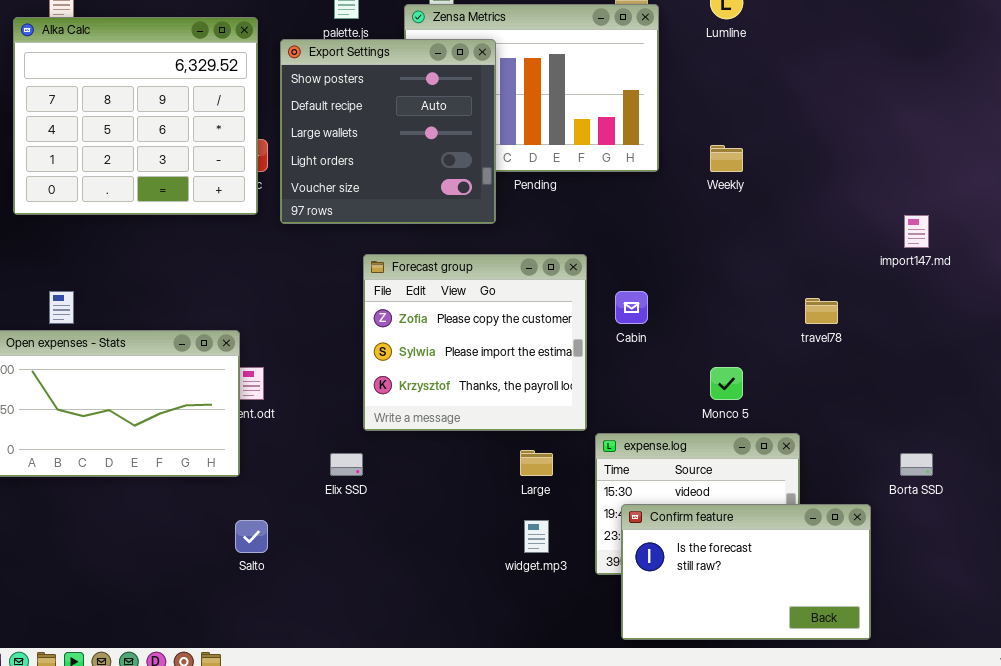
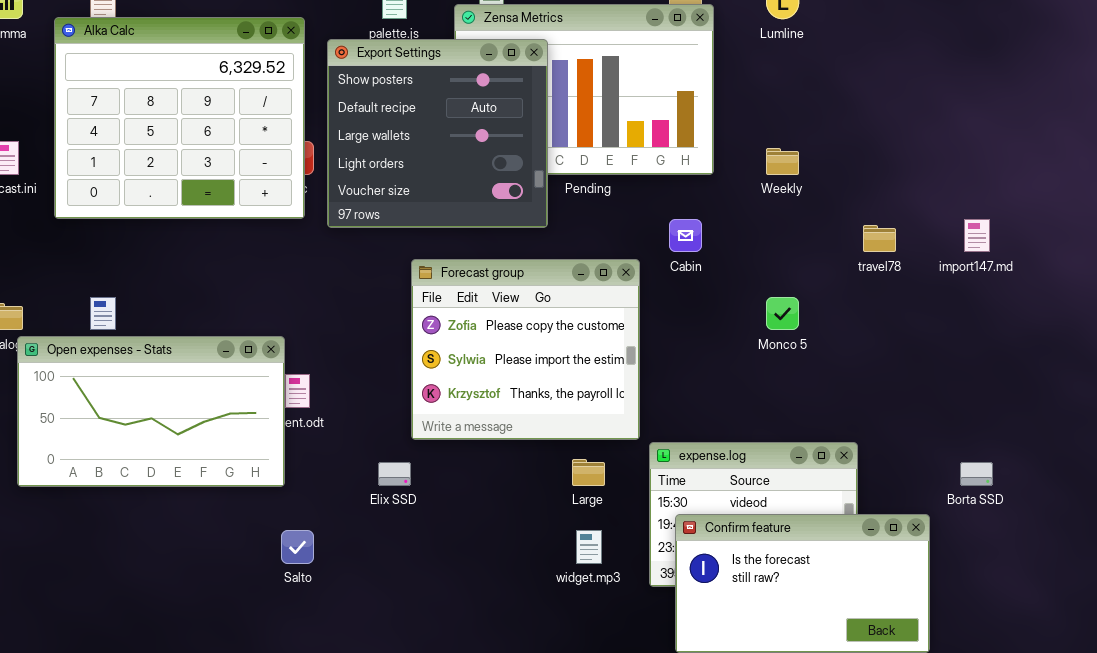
Cabin: [615,291,648,324] -> [669,219,702,252], moved
travel78: [805,298,838,324] -> [863,225,896,252], moved
Monco 5: [710,367,743,400] -> [766,297,799,330], moved

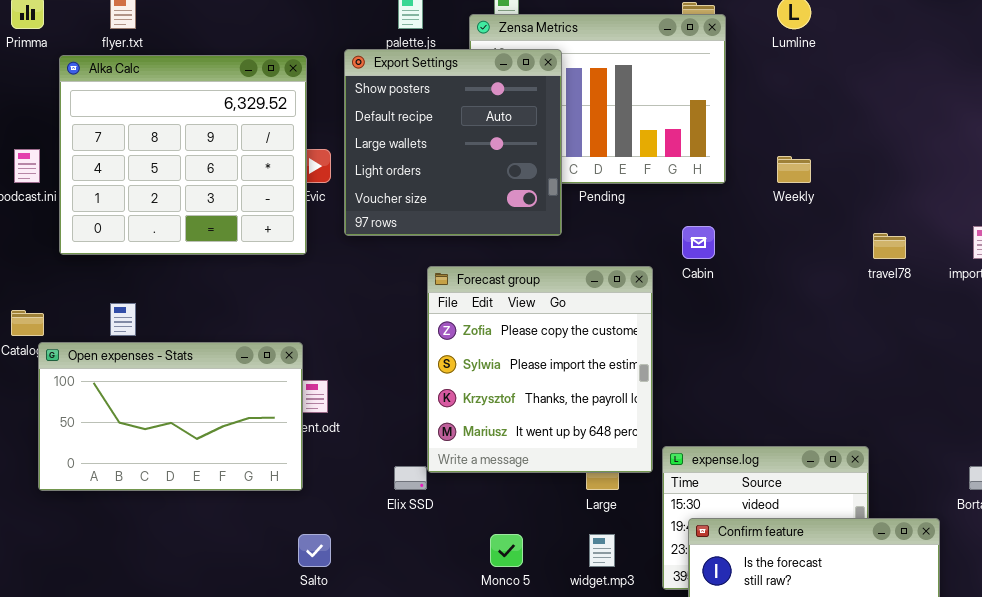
Alka Calc: [54,17,305,219] -> [59,55,307,255], moved
Forecast group: [411,259,640,440] -> [427,266,653,473], resized
Monco 5: [766,297,799,330] -> [490,534,523,567], moved

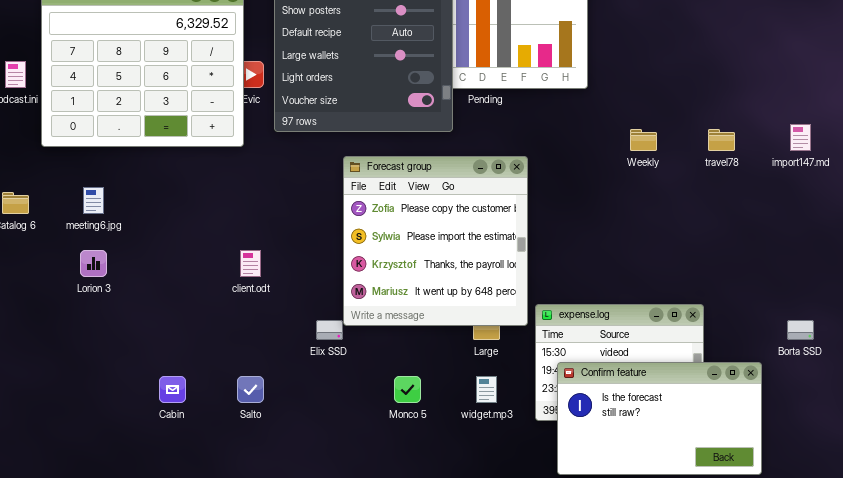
Weekly: [777,156,811,183] -> [630,129,657,151], moved
Cabin: [682,226,715,259] -> [159,376,186,403], moved
Open expenses - Stats: [38,342,303,491] -> none, closed

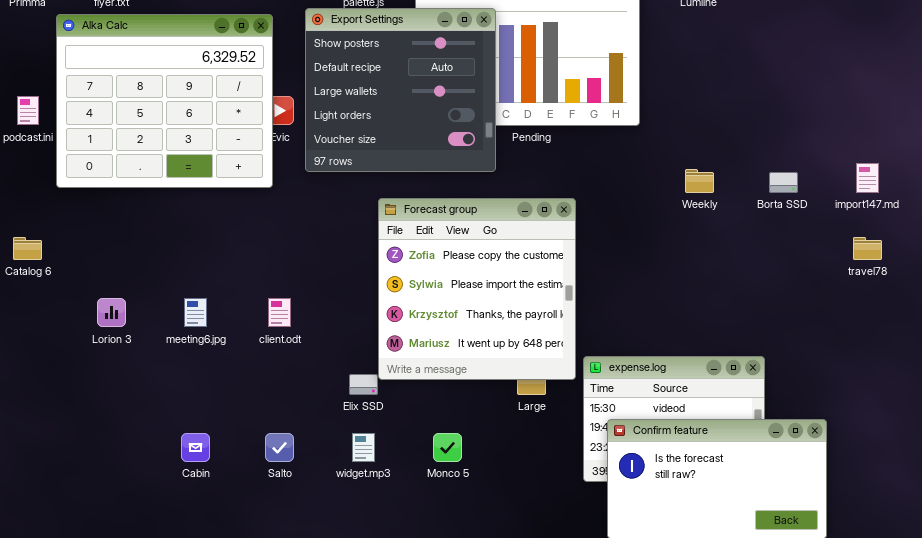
travel78: [708,129,735,151] -> [853,237,882,260], moved
meeting6.jpg: [83,187,104,214] -> [184,298,207,327], moved
Borta SSD: [787,320,814,340] -> [769,172,798,193], moved
widget.mp3: [476,376,497,403] -> [352,433,375,462], moved

